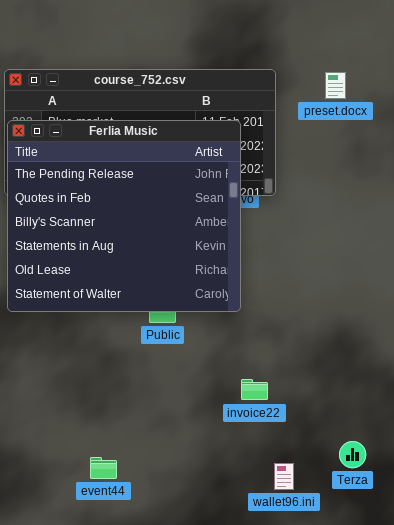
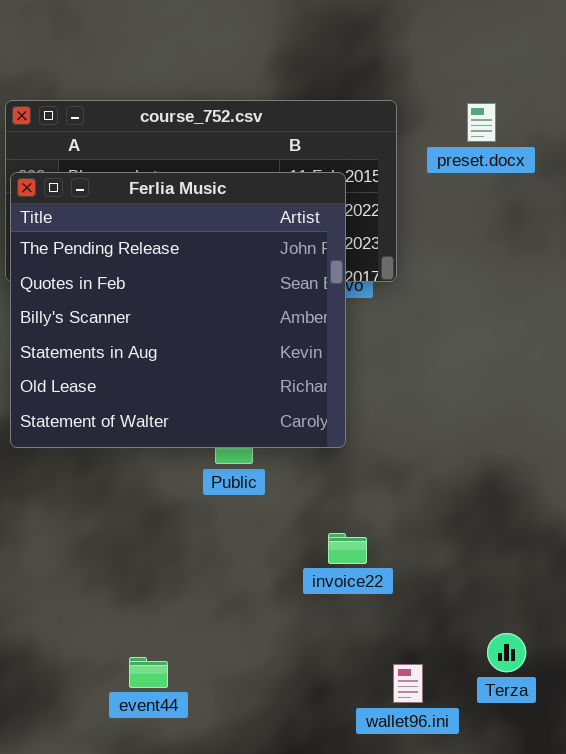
invoice22: [241,379,268,400] -> [328,533,367,564], moved

